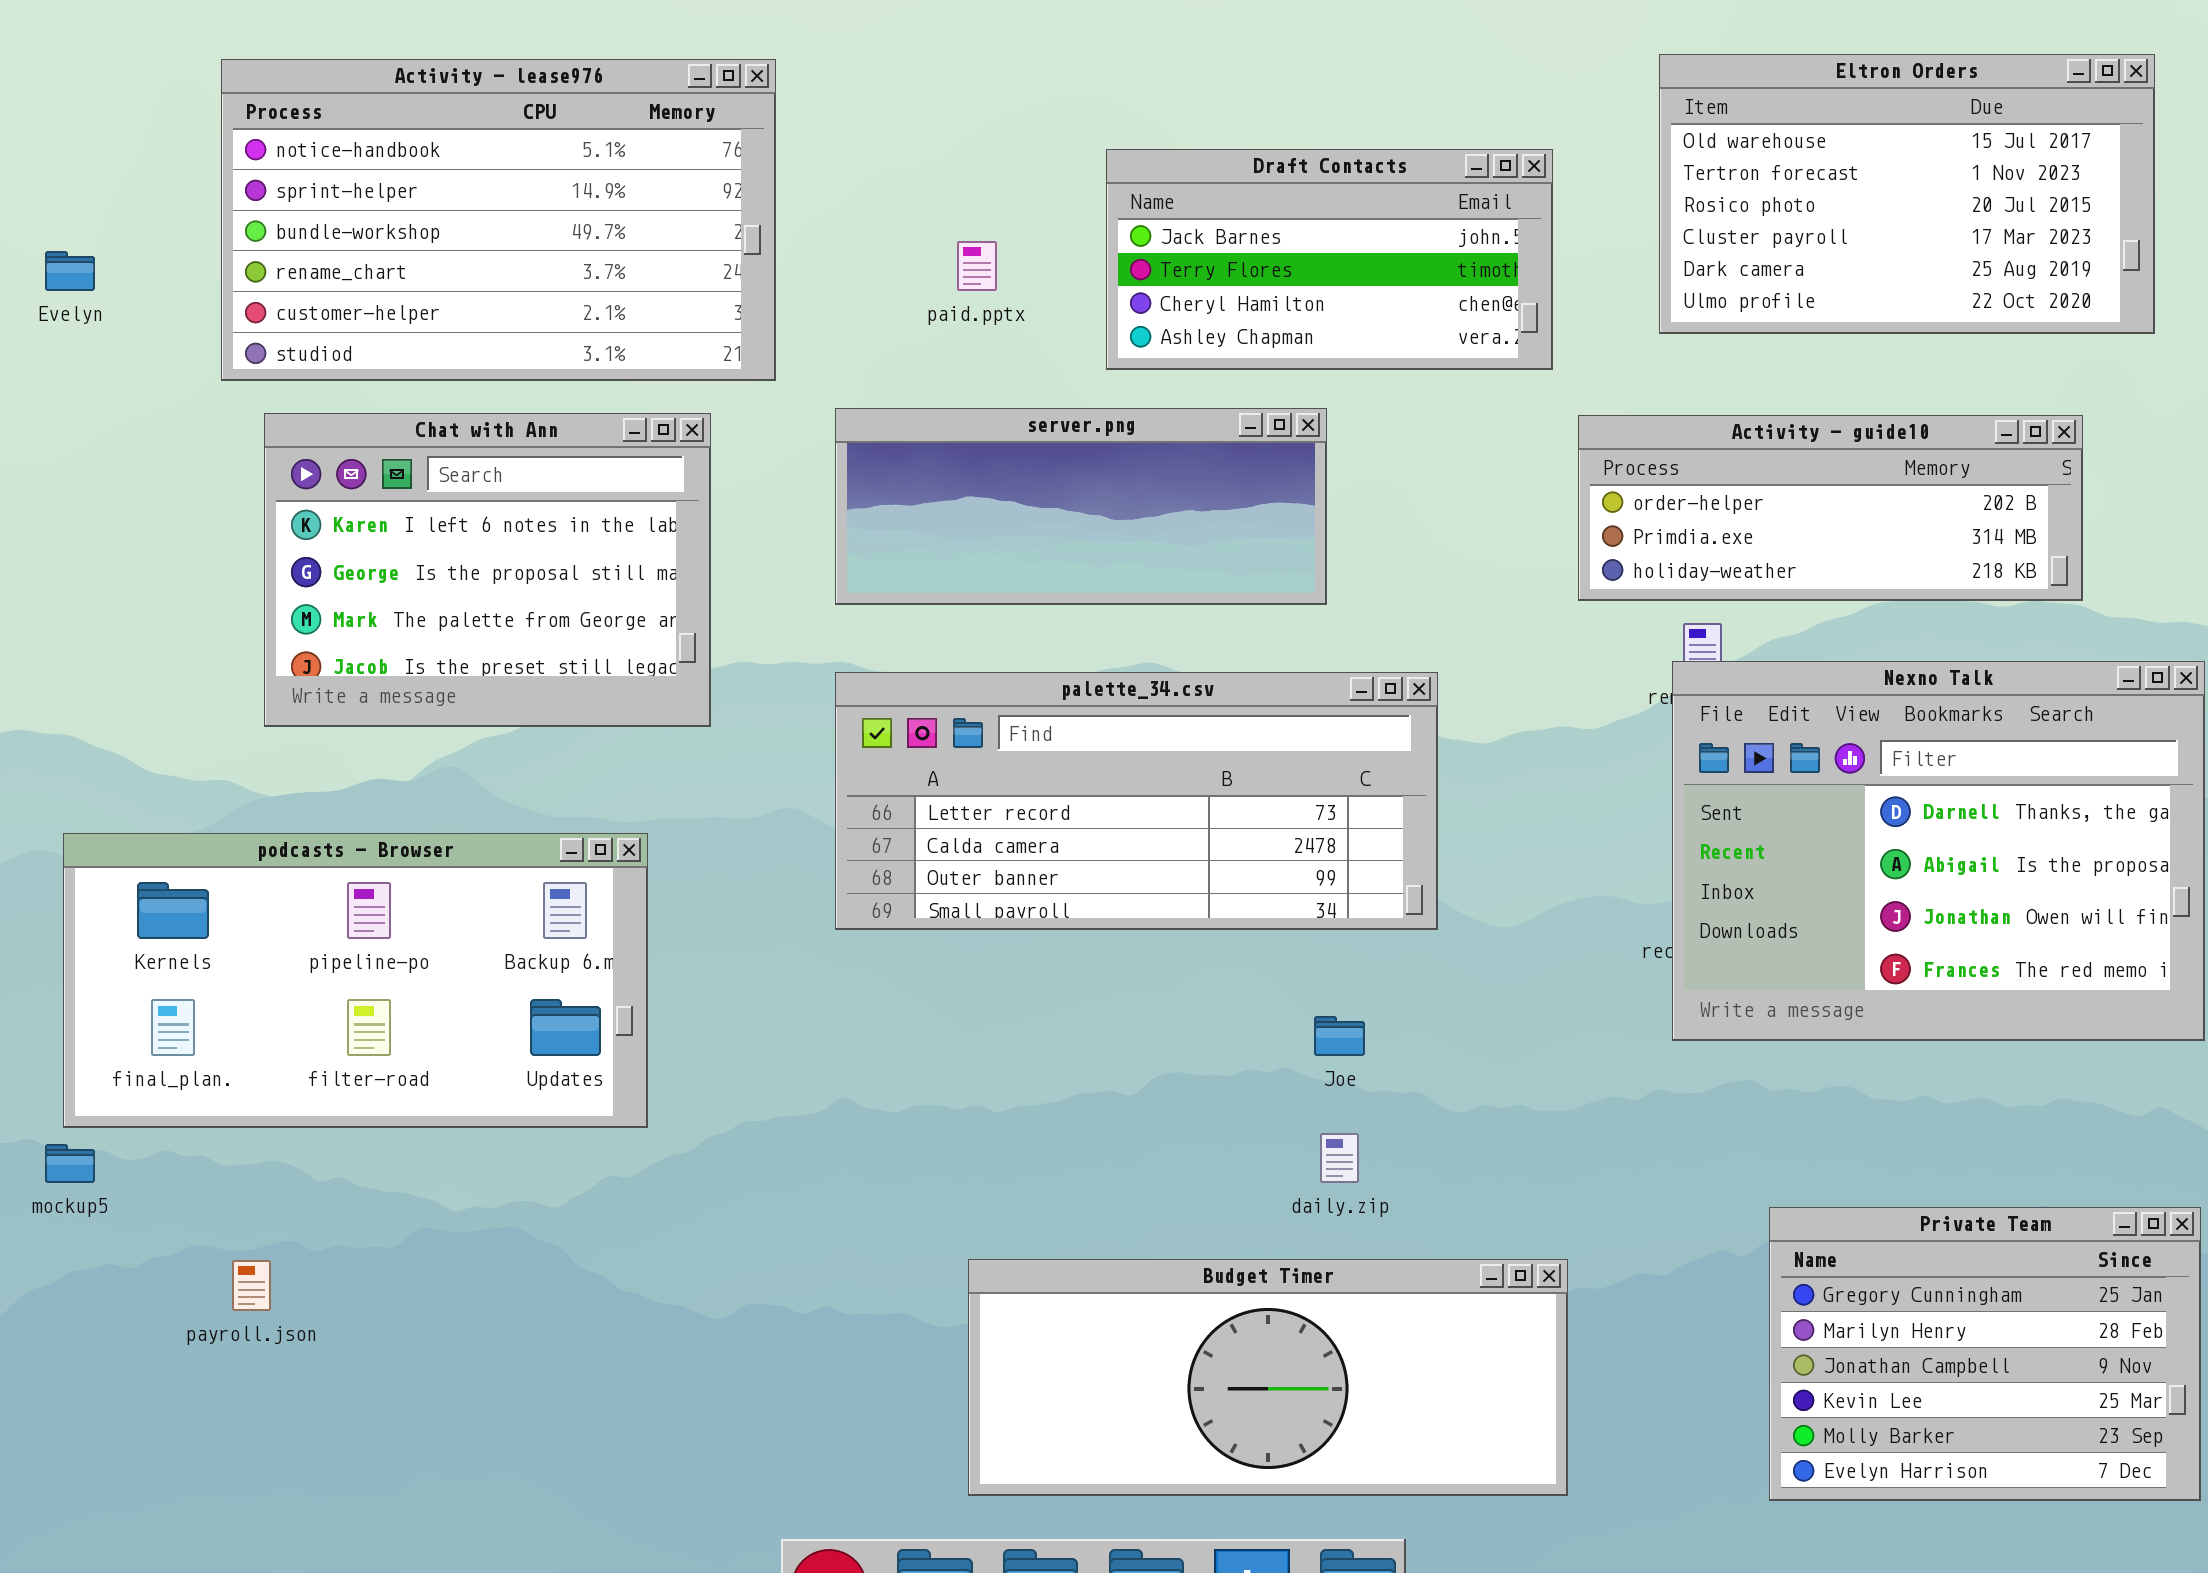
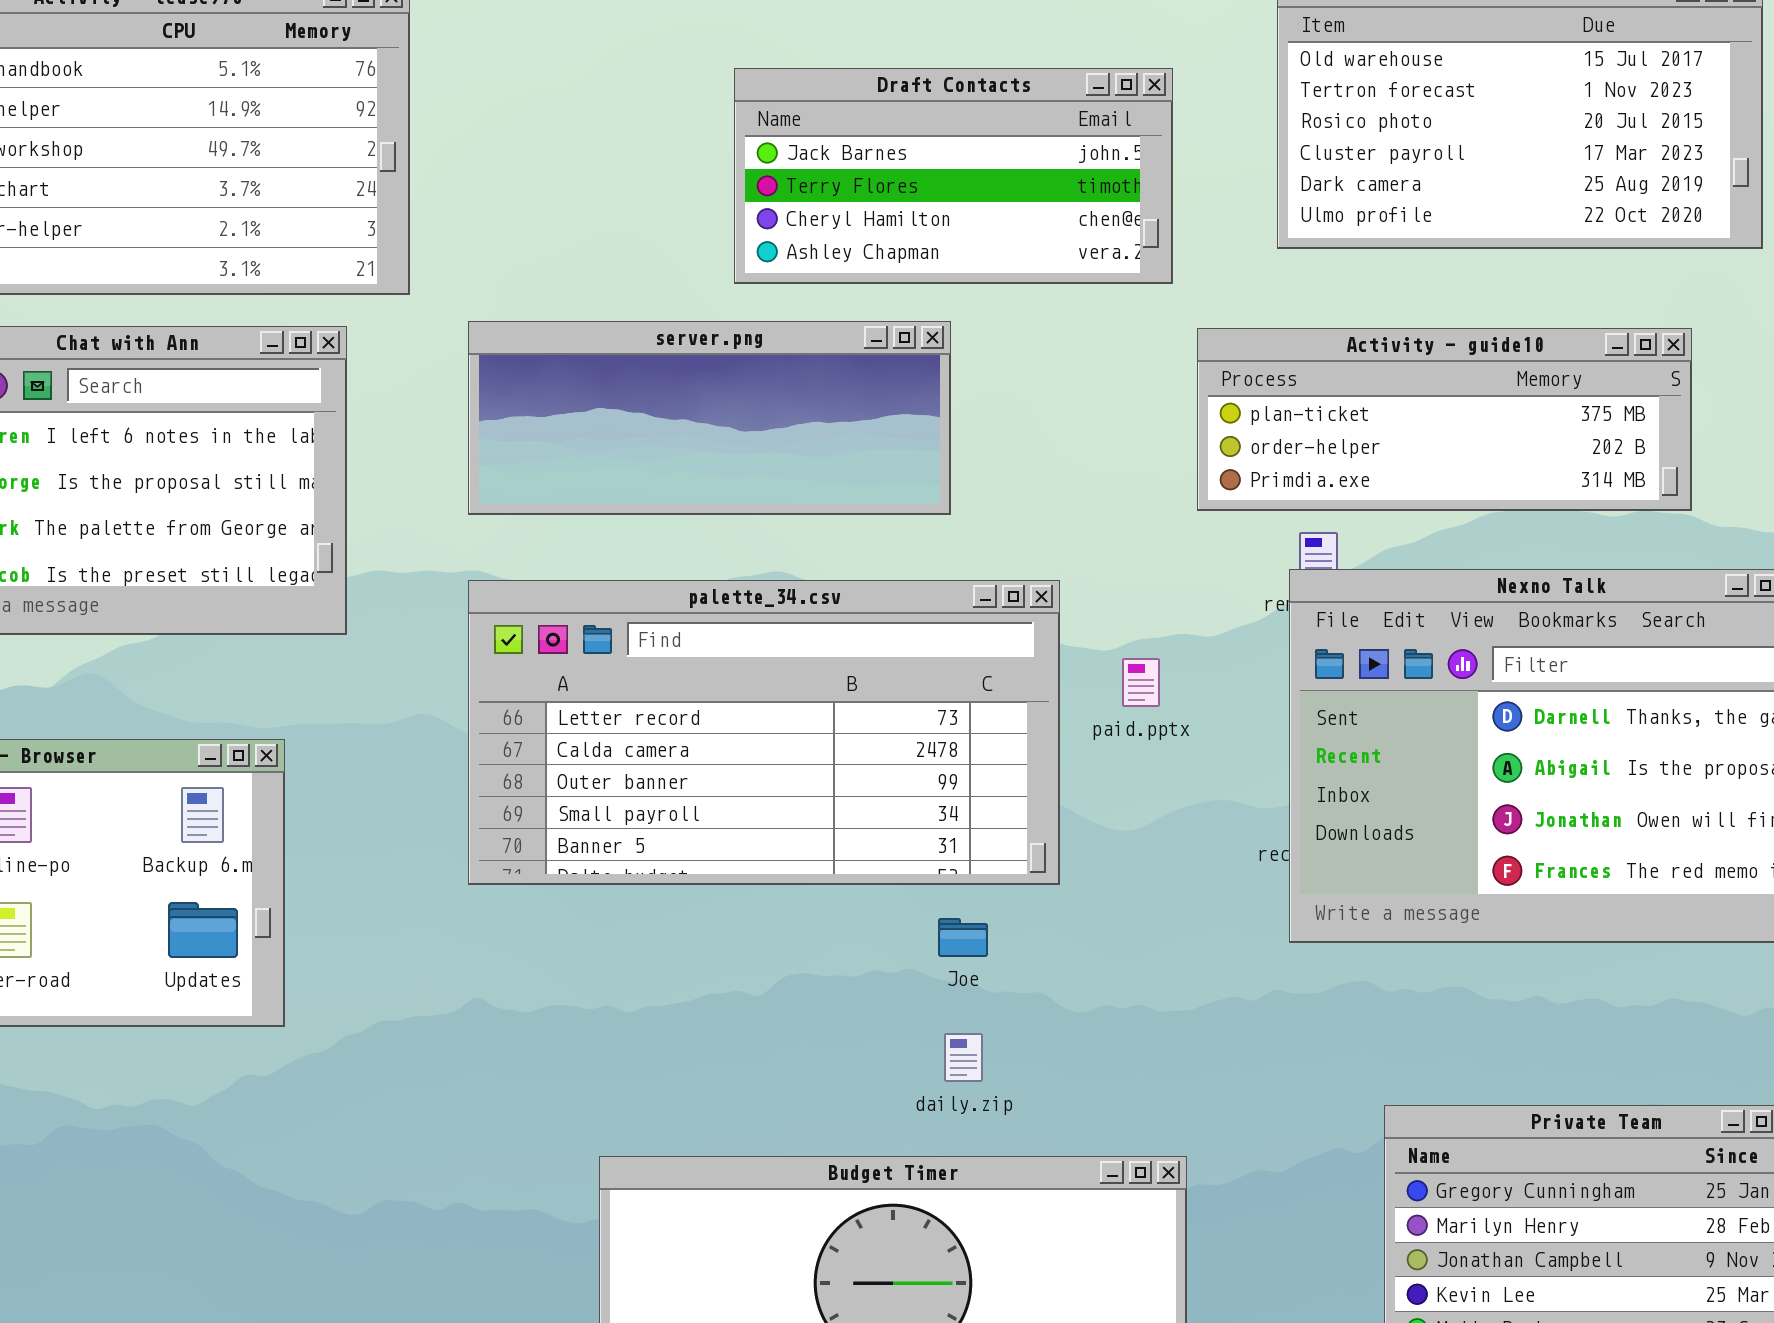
paid.pptx: [957,241,997,291] -> [1122,658,1160,707], moved
Activity - guide10: [1578,415,2083,601] -> [1197,328,1692,511], scrolled up 1 row
palette_34.csv: [835,672,1438,930] -> [468,580,1060,885], resized

